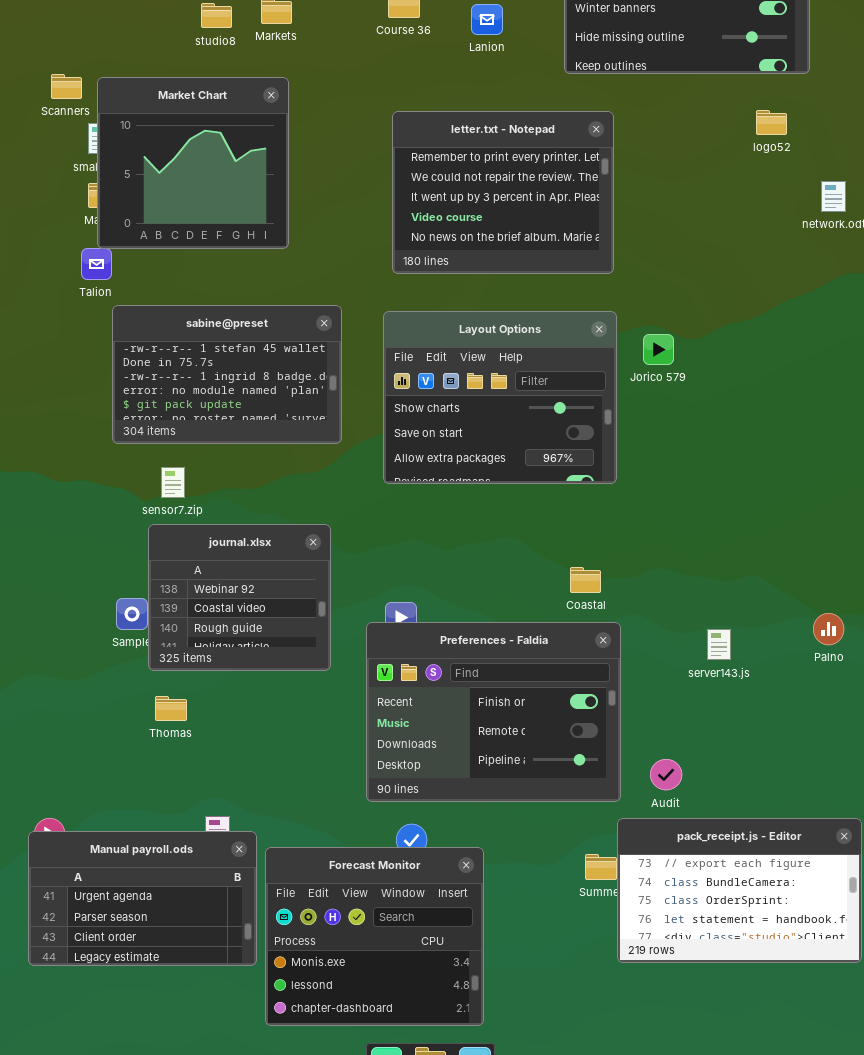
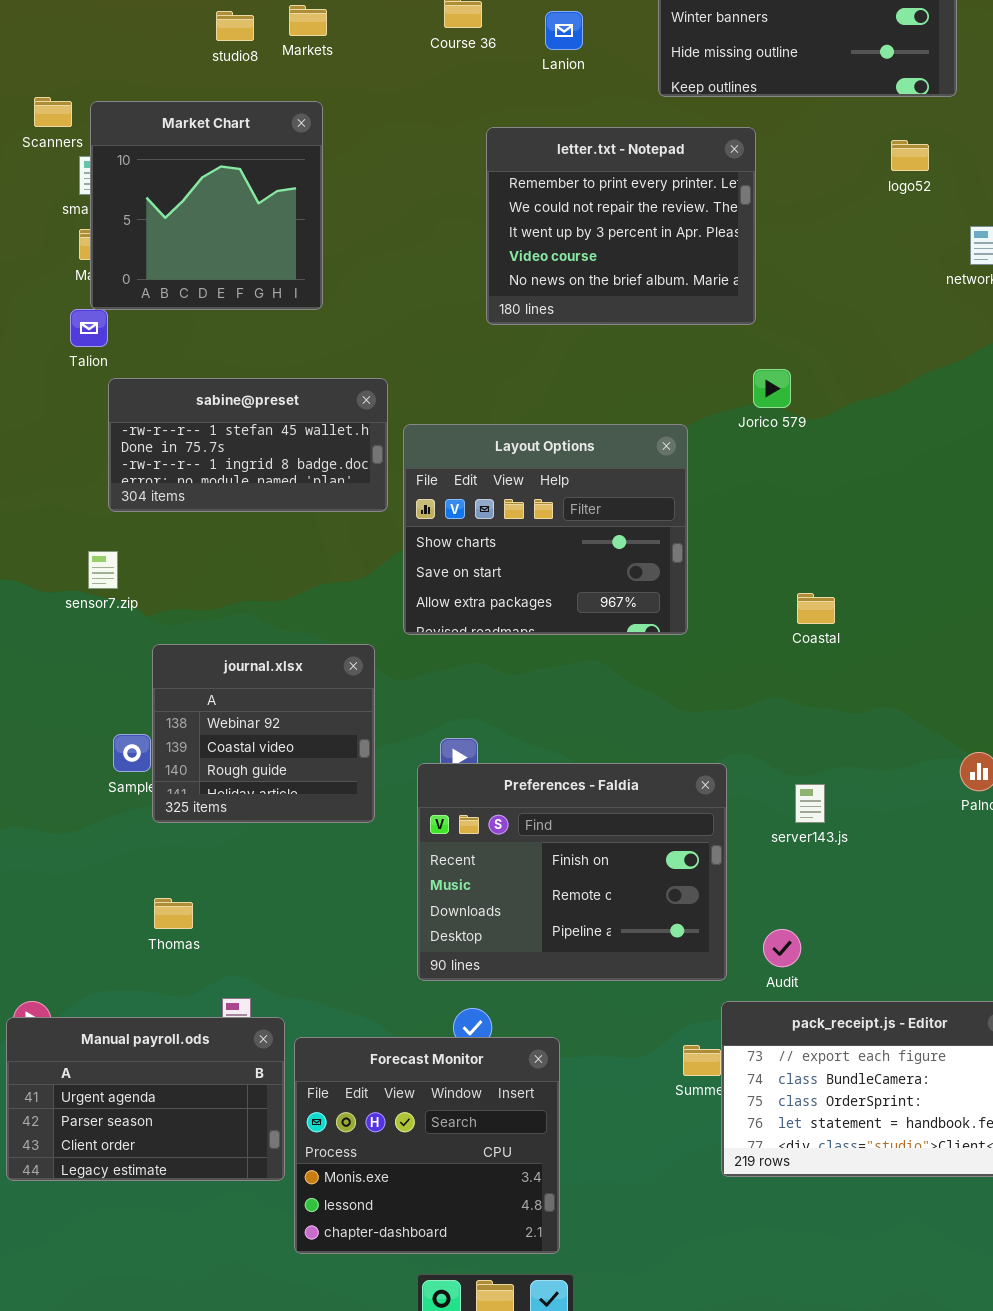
letter.txt - Notepad: [392,111,614,274] -> [486,127,756,325], moved
sabine@preset: [112,305,342,444] -> [108,378,388,512], resized
Layout Options: [383,311,617,484] -> [403,424,688,635], moved
Jorico 579: [643,334,674,365] -> [753,369,791,408], moved
sensor7.zip: [161,467,185,498] -> [88,551,118,589], moved
Coastal: [570,567,601,593] -> [797,593,835,624], moved
server143.js: [707,629,731,660] -> [795,784,825,823], moved
Thomas: [155,696,187,721] -> [154,898,193,929], moved

